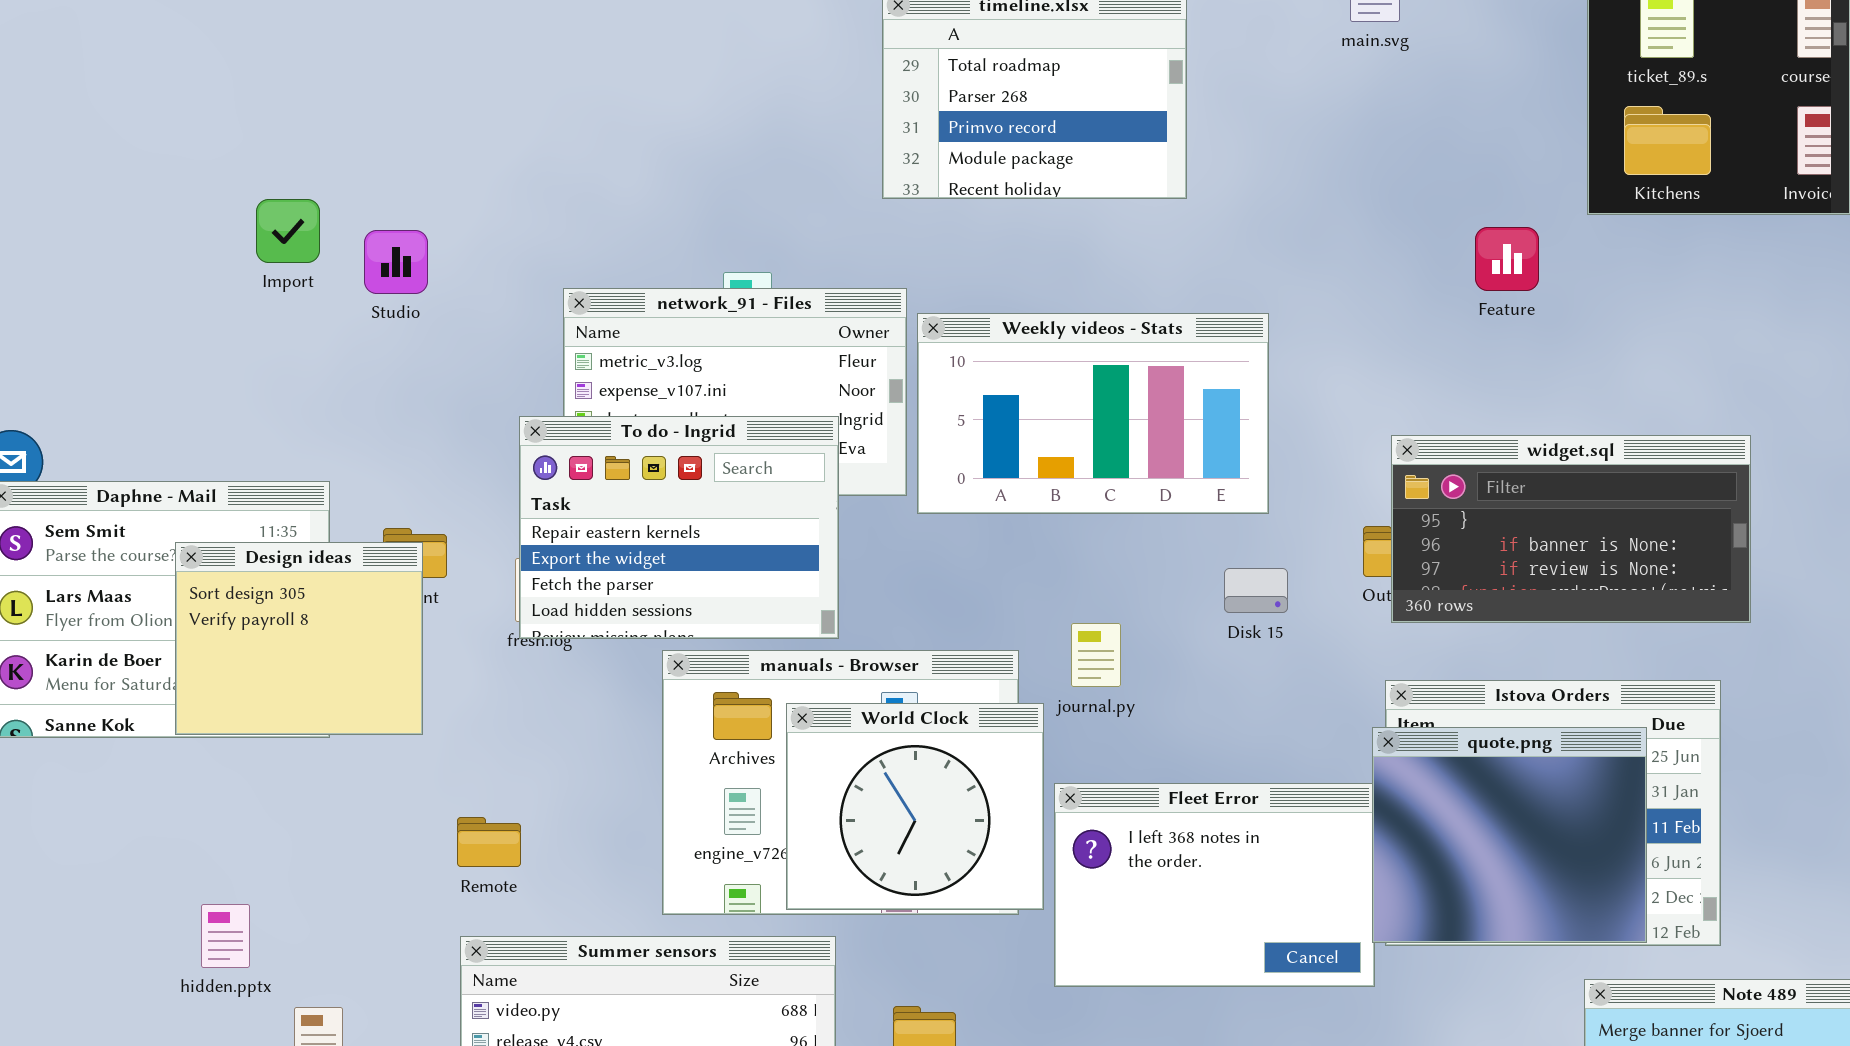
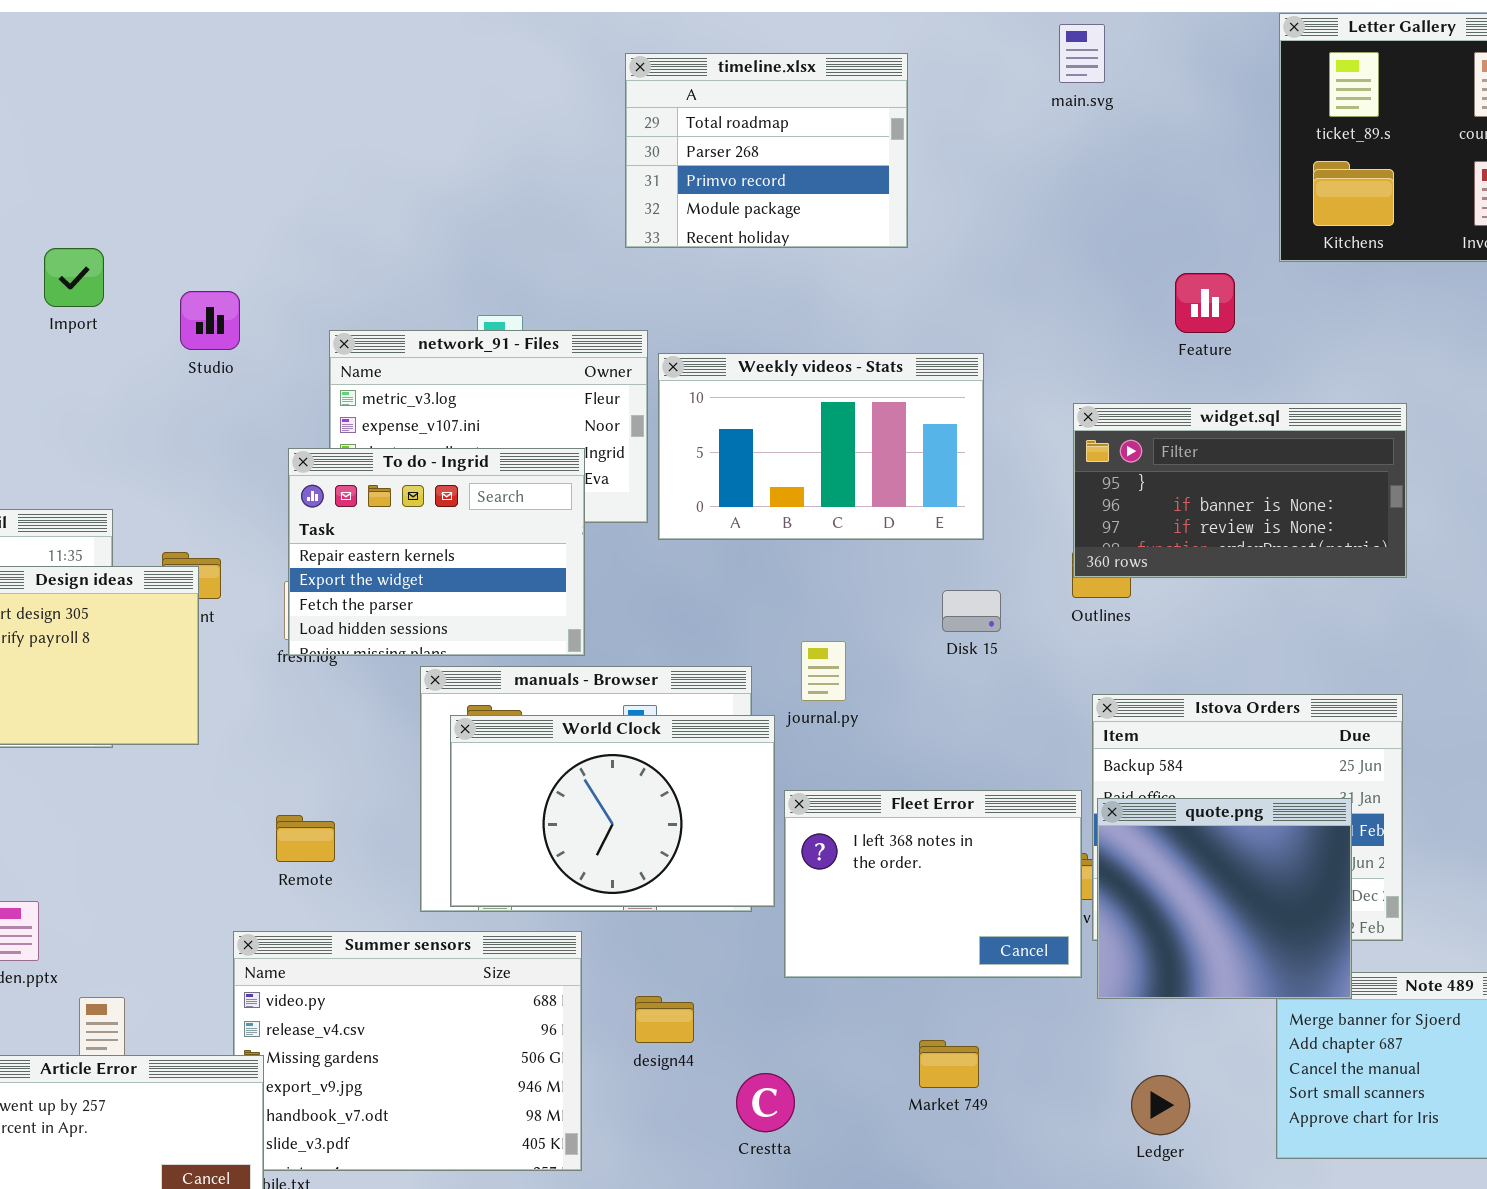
Studio: [364,230,428,294] -> [180,291,240,350], moved
widget.sql: [1391,435,1751,623] -> [1073,403,1407,578], moved
World Clock: [786,703,1044,910] -> [450,715,775,907], resized
quote.png: [1372,727,1647,943] -> [1097,798,1352,999], moved
Remote: [457,817,521,867] -> [276,815,335,862], moved

